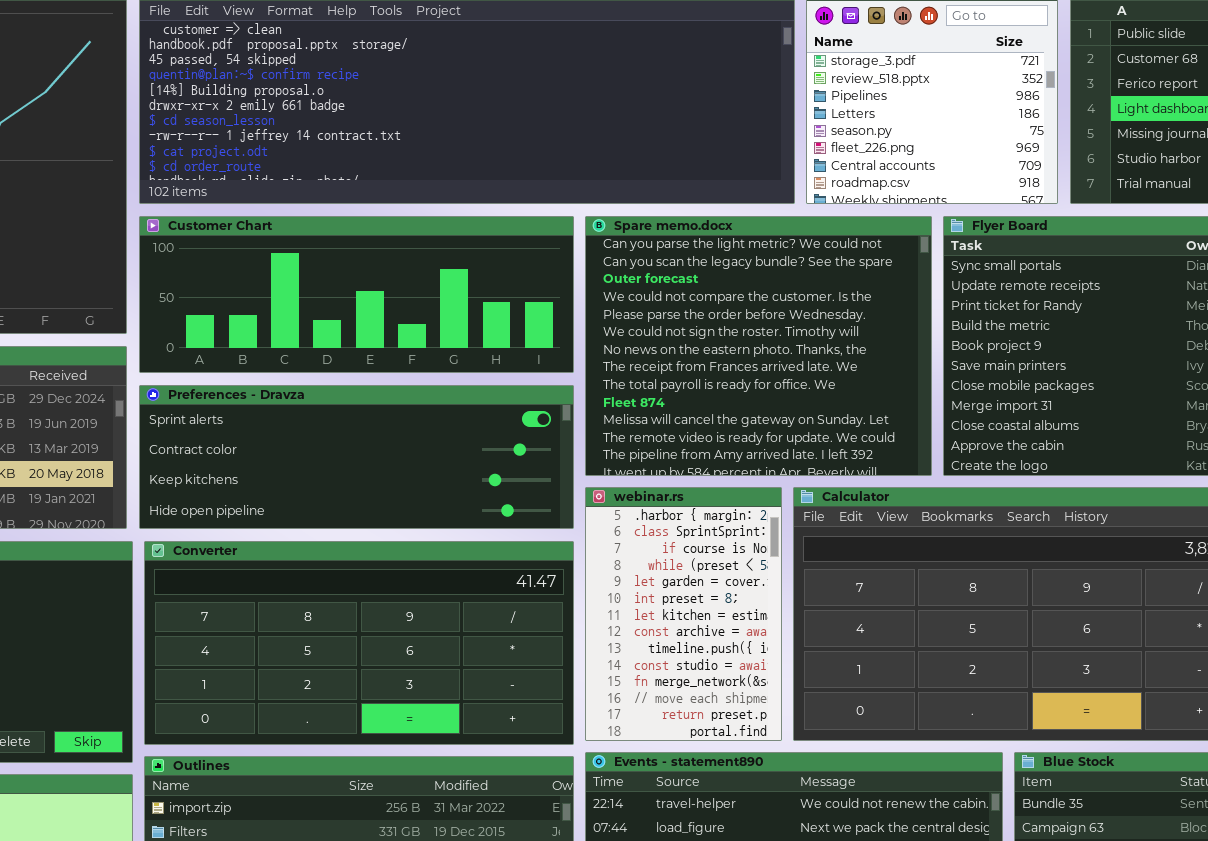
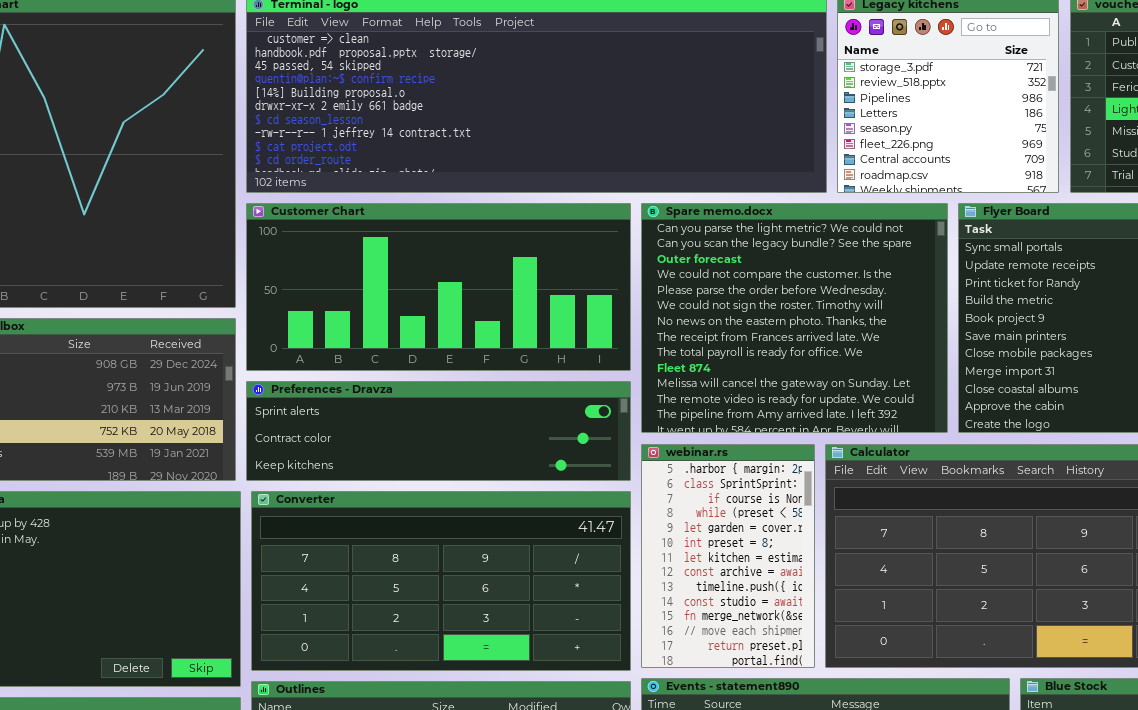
Customer Chart: [139,216,574,373] -> [246,203,631,371], resized
Preferences - Dravza: [139,385,574,529] -> [246,381,631,481], resized

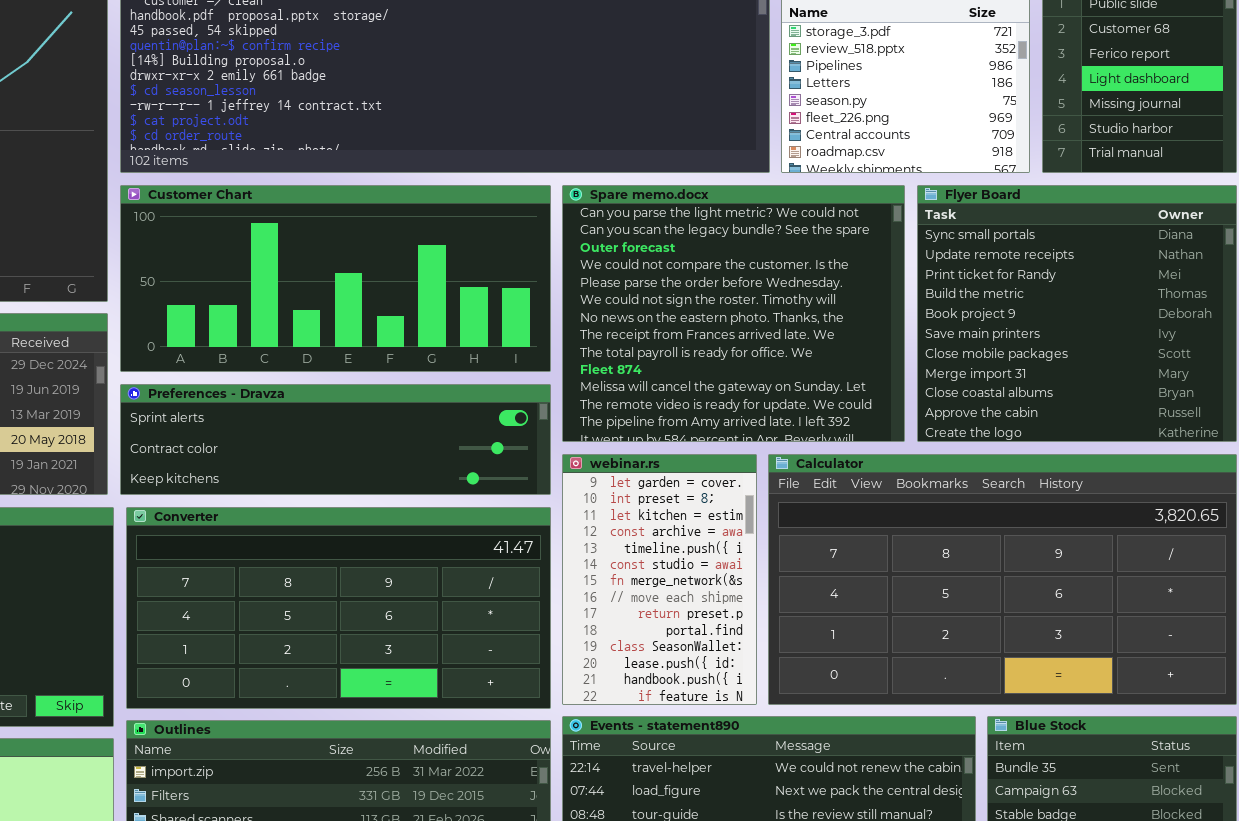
webinar.rs: [641,444,815,668] -> [562,454,757,705], scrolled down 4 rows

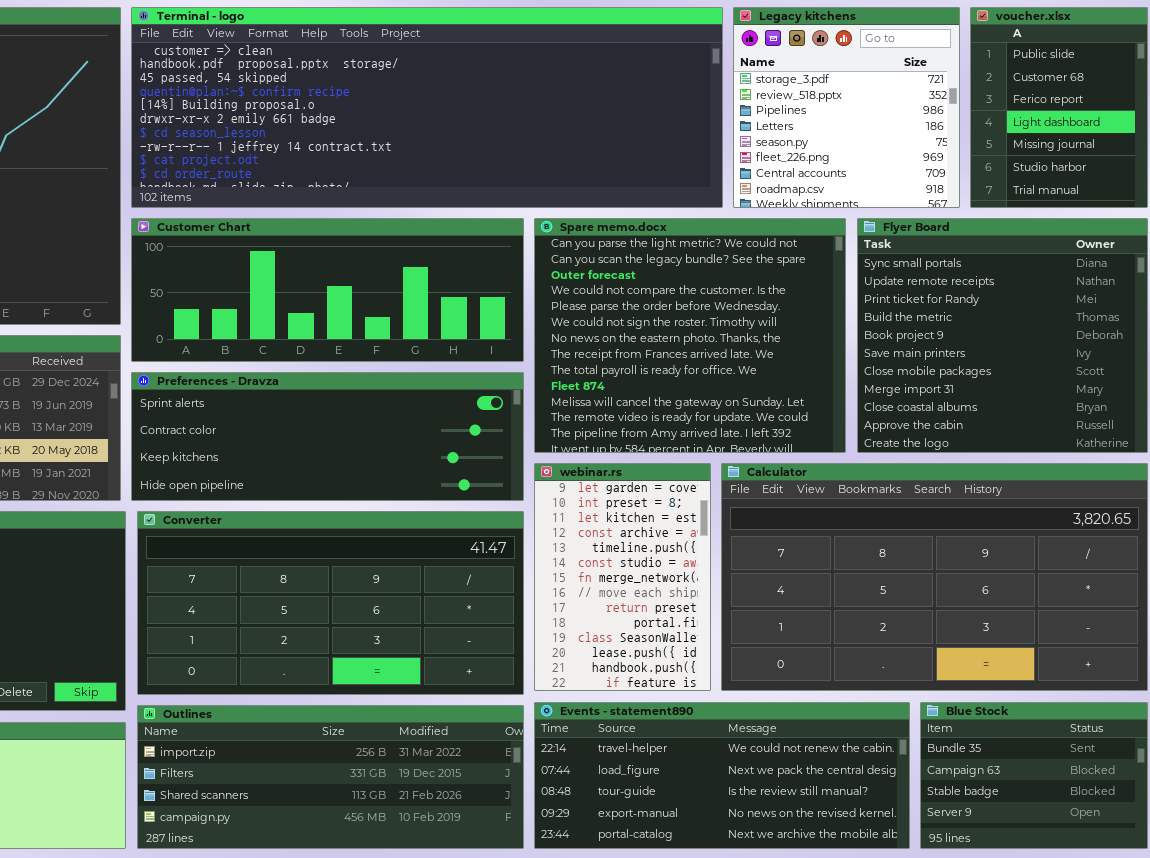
Customer Chart: [120,185,551,372] -> [131,218,524,362], resized
Preferences - Dravza: [120,384,551,495] -> [131,372,524,501], resized

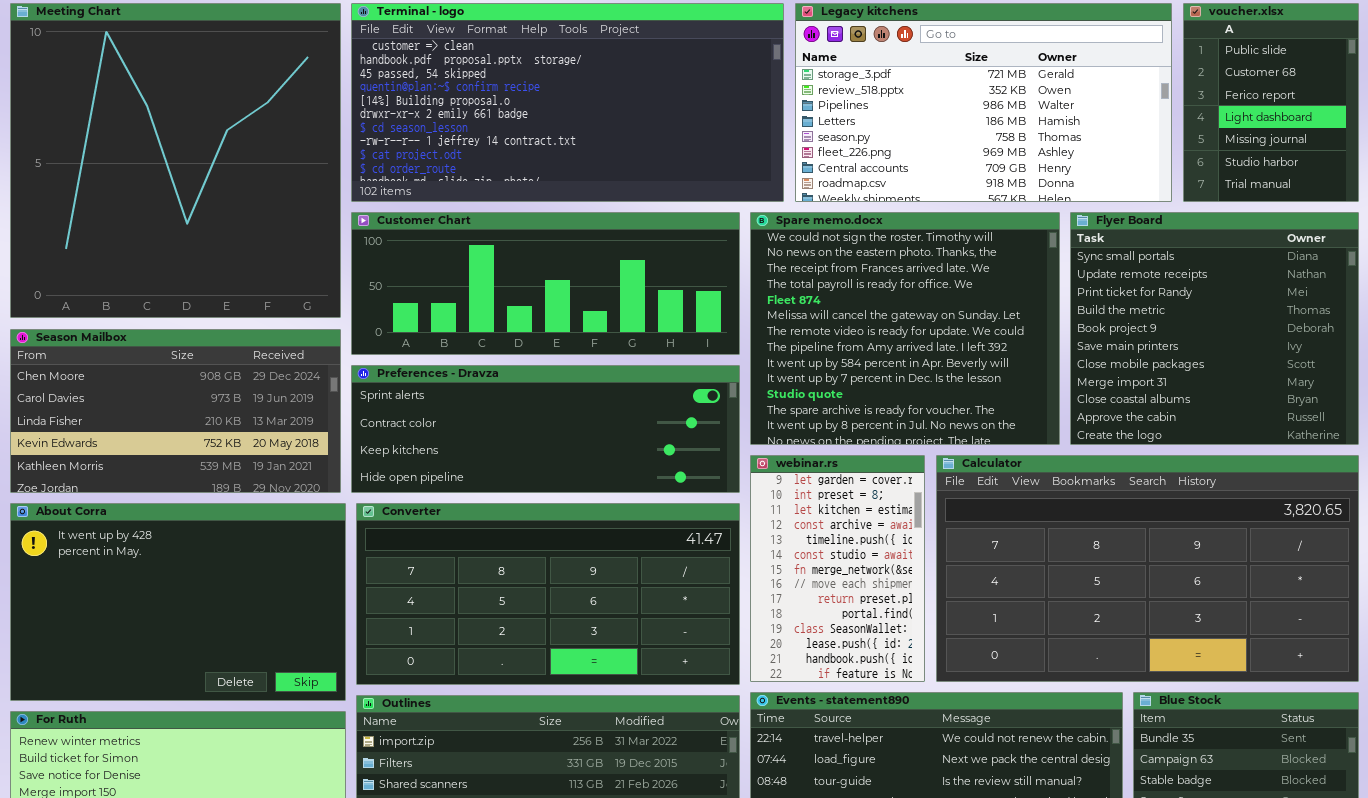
Terminal - logo: [131,7,723,208] -> [351,3,784,202], resized
Legacy kitchens: [733,7,960,208] -> [795,3,1172,202], resized
Spare memo.docx: [534,218,846,453] -> [750,212,1060,445], scrolled down 5 rows

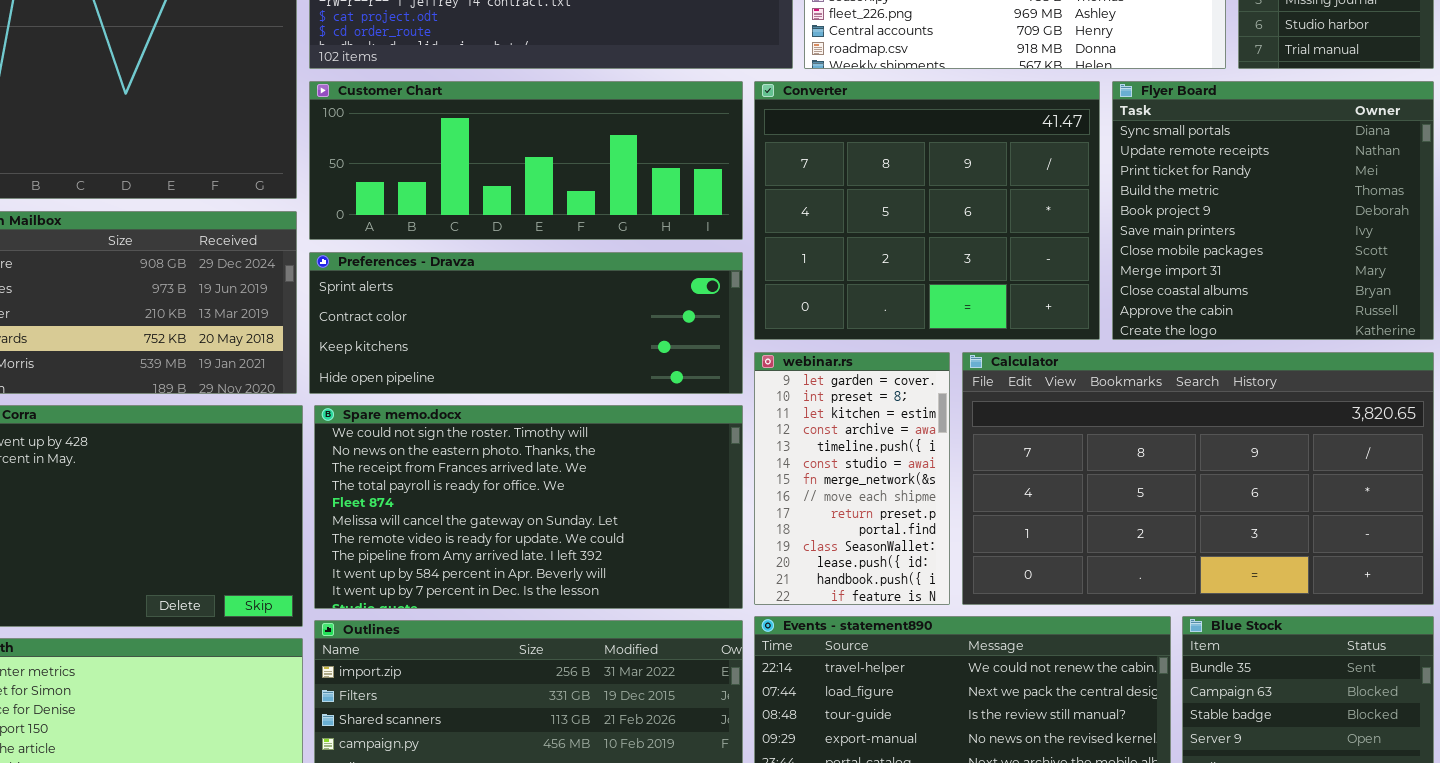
Spare memo.docx: [750,212,1060,445] -> [314,405,743,609], moved, resized
Converter: [356,503,740,685] -> [754,81,1100,340], moved, resized

